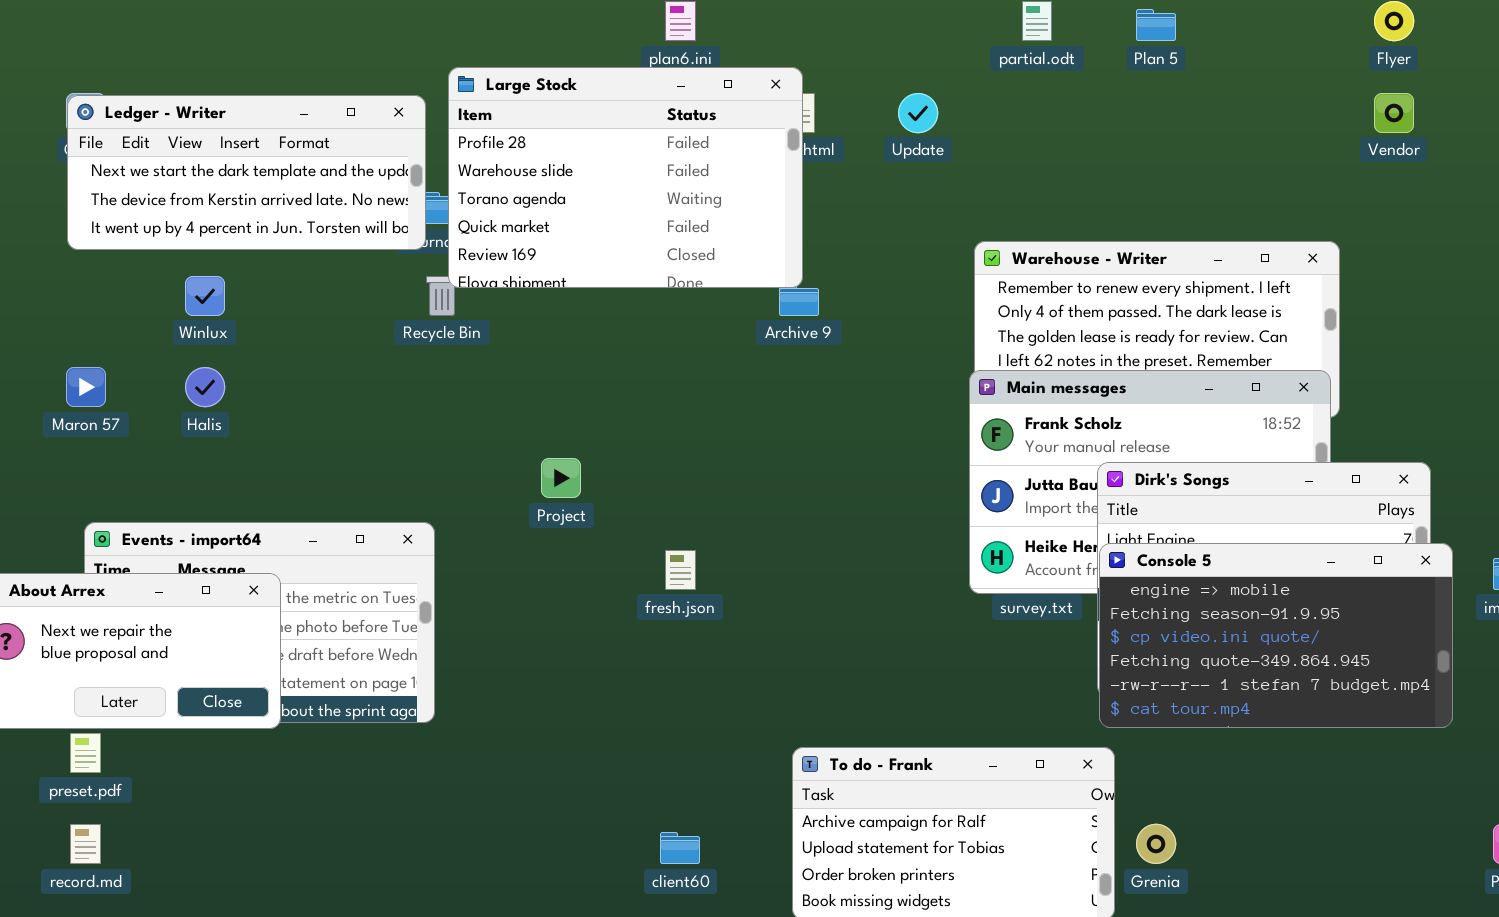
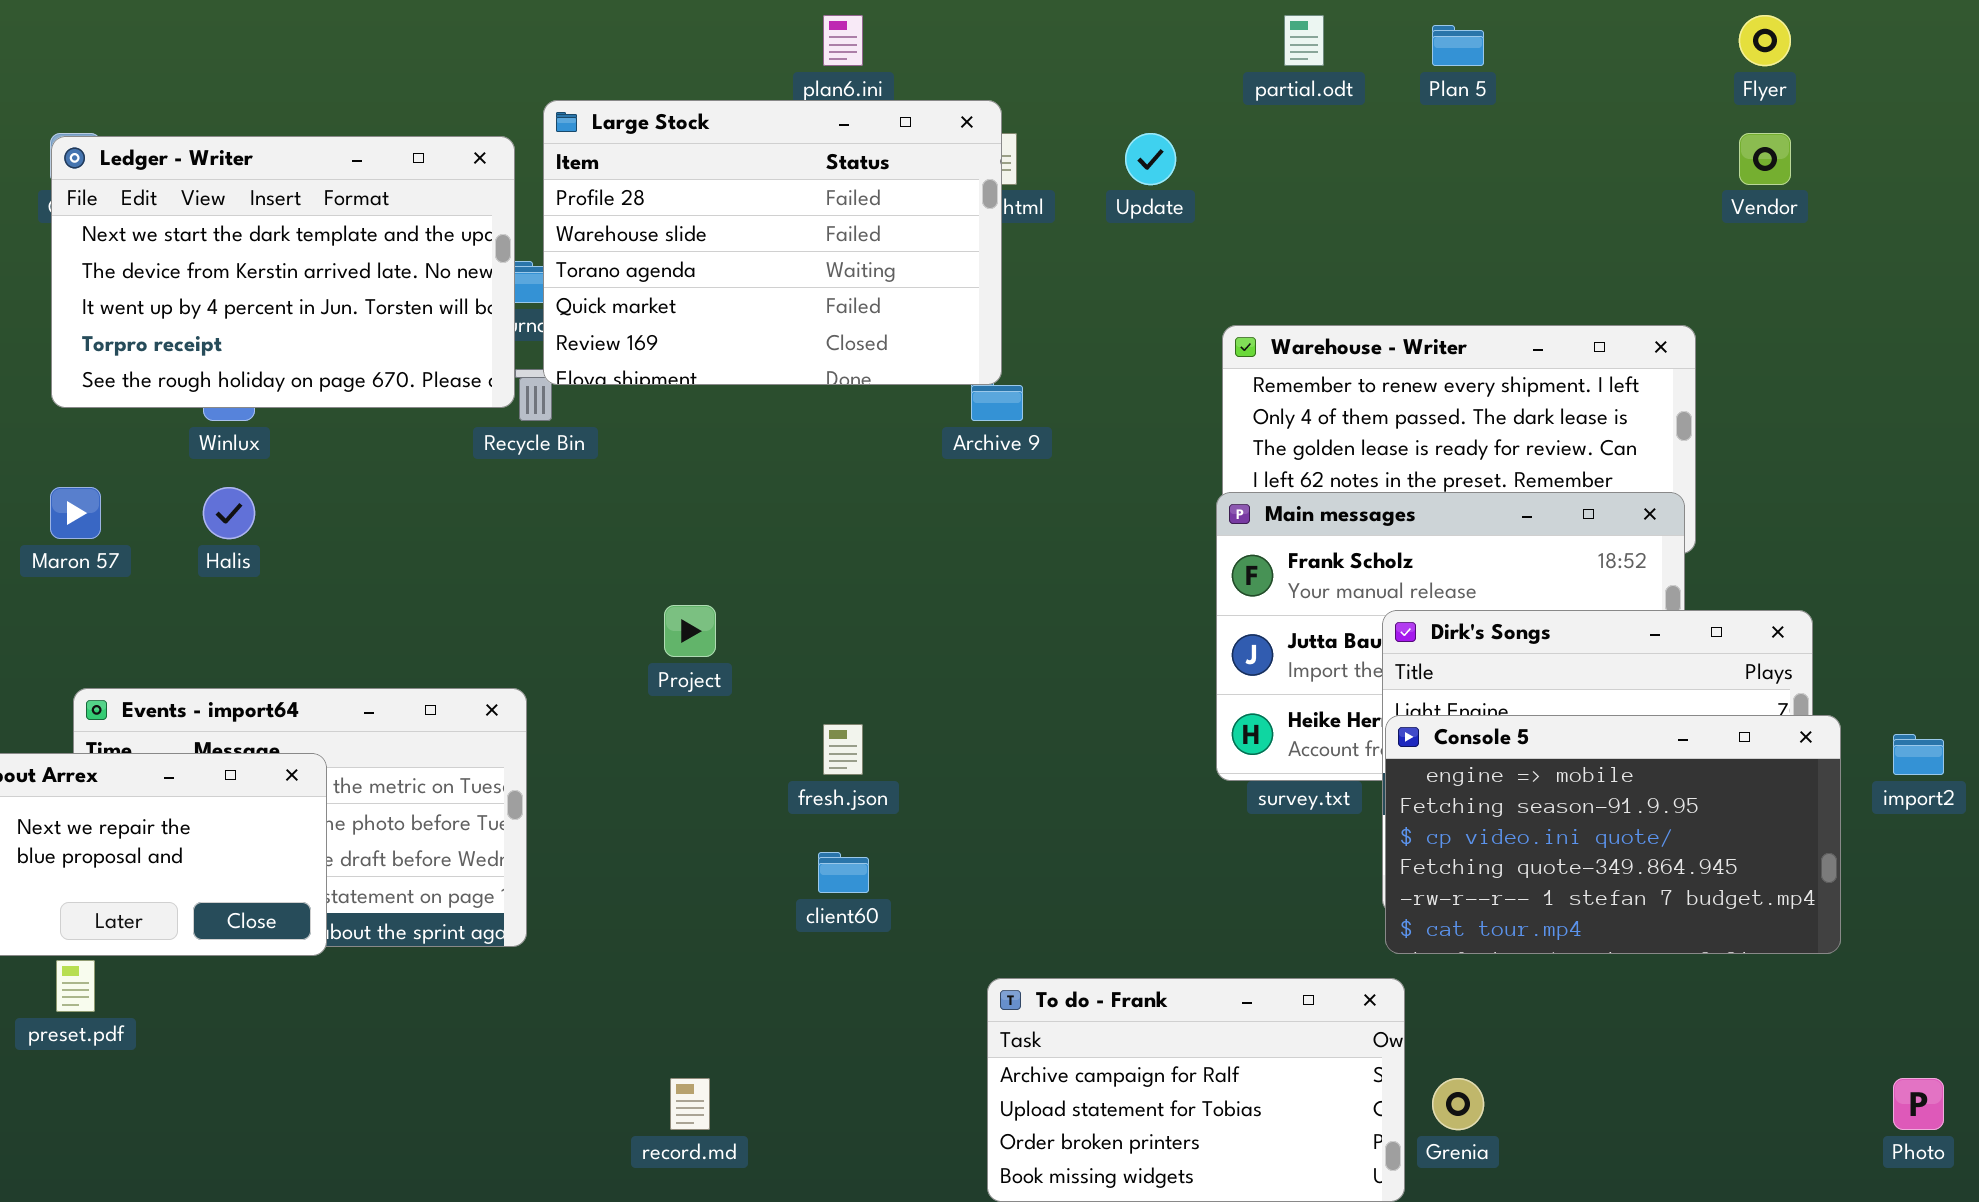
Ledger - Writer: [67,95,426,250] -> [51,136,515,408], resized
record.md: [70,824,101,864] -> [670,1078,710,1130], moved
client60: [660,832,700,864] -> [818,852,869,893], moved

